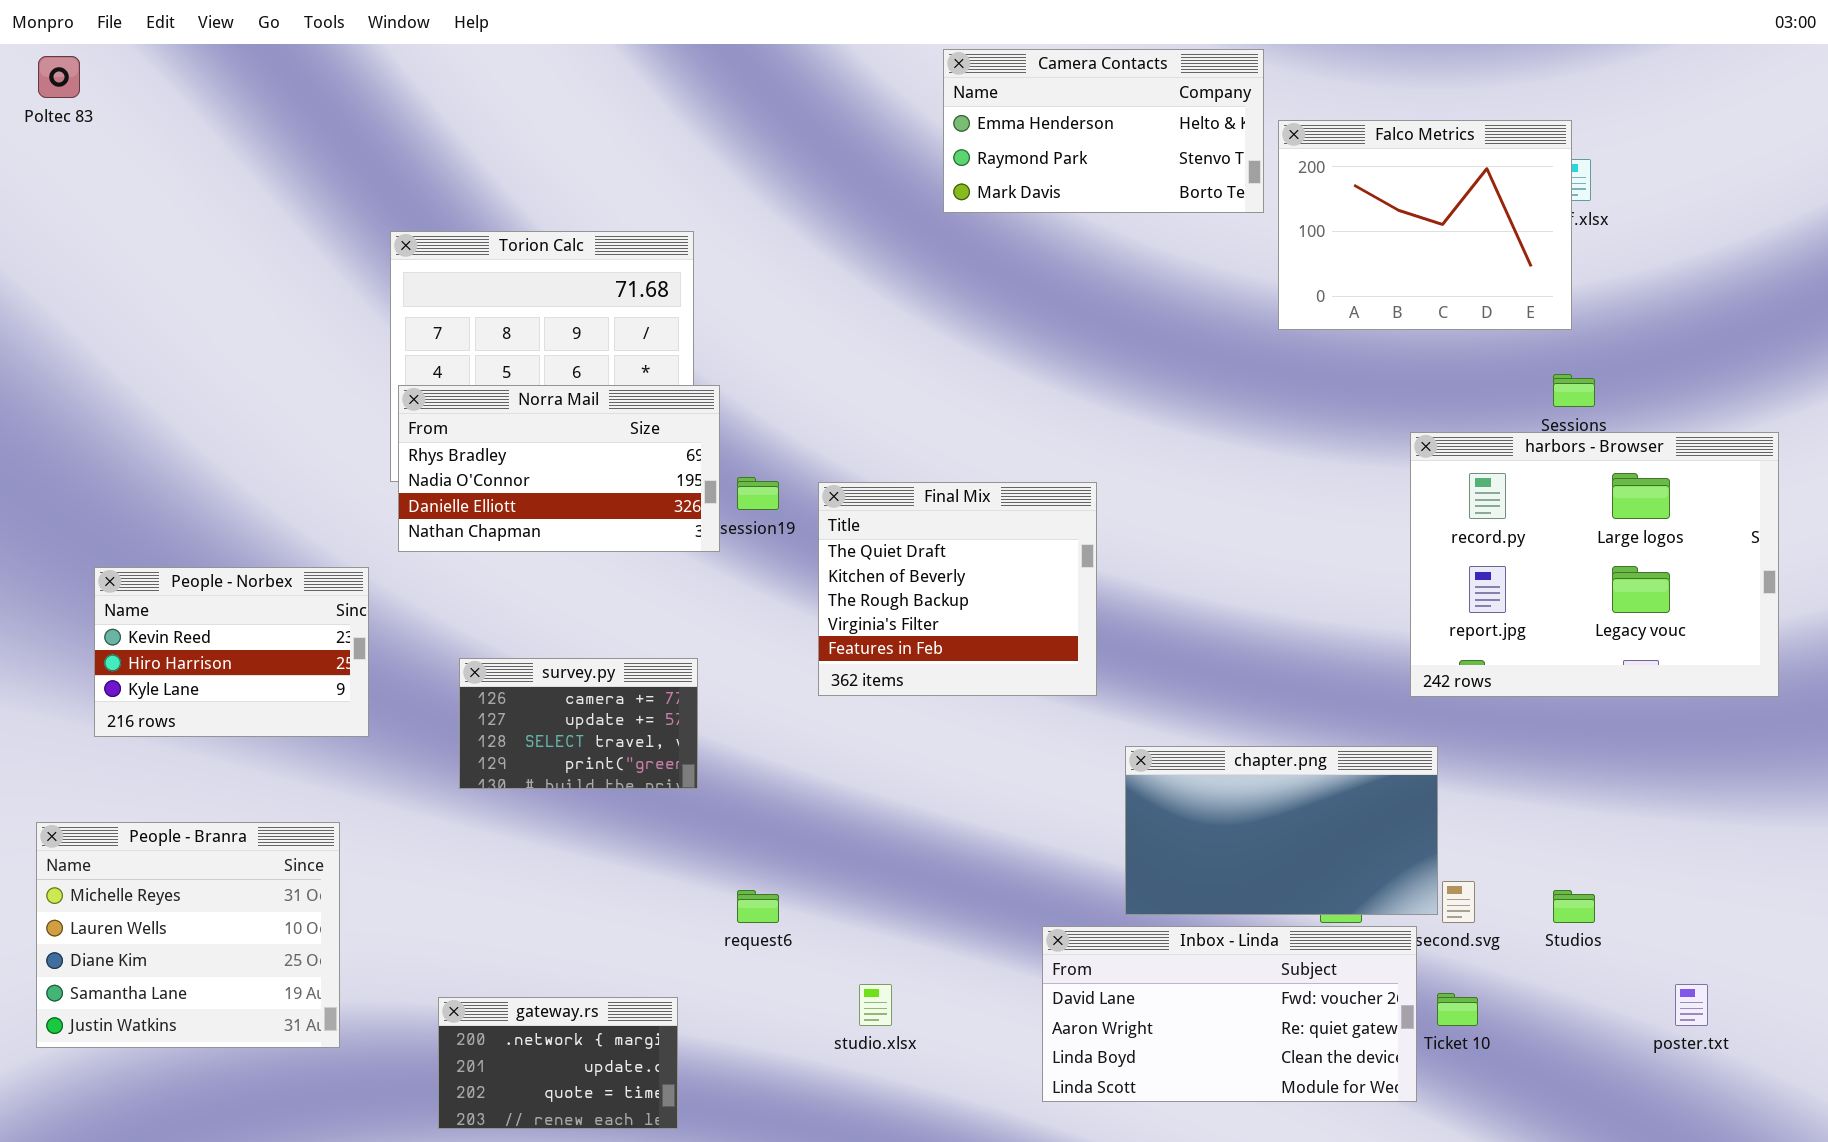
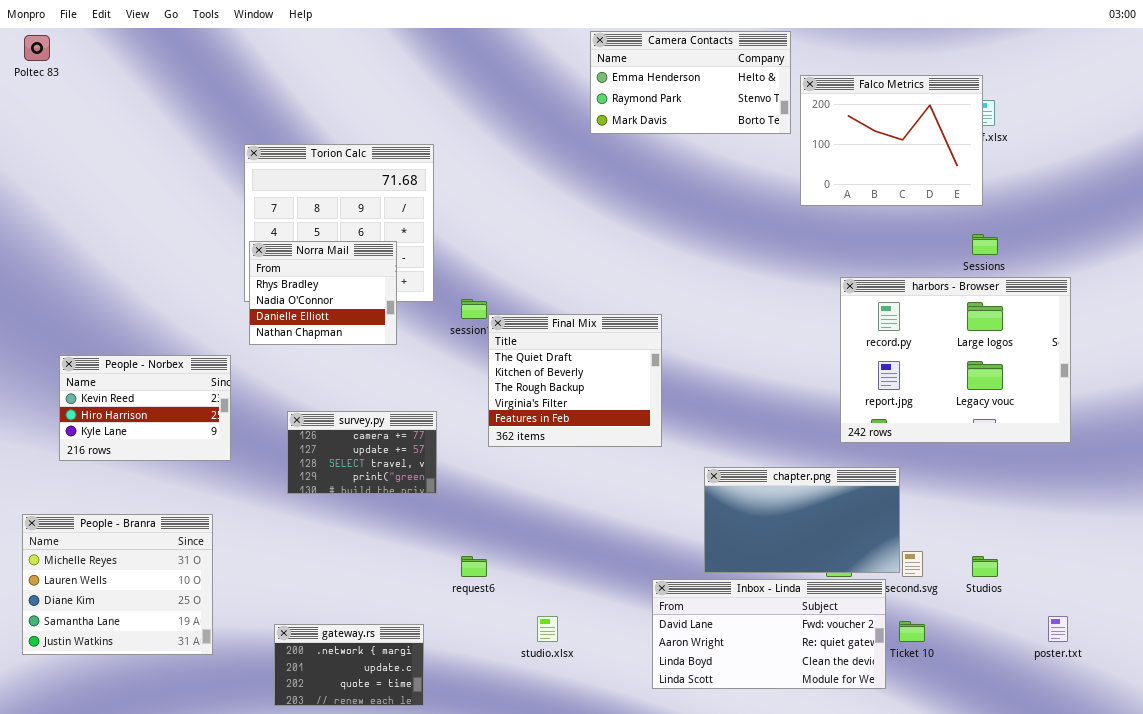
Norra Mail: [398,385,720,552] -> [249,241,397,345], resized
harbors - Browser: [1410,432,1779,697] -> [840,277,1071,443], moved
Final Mix: [818,482,1097,696] -> [488,314,662,447], moved

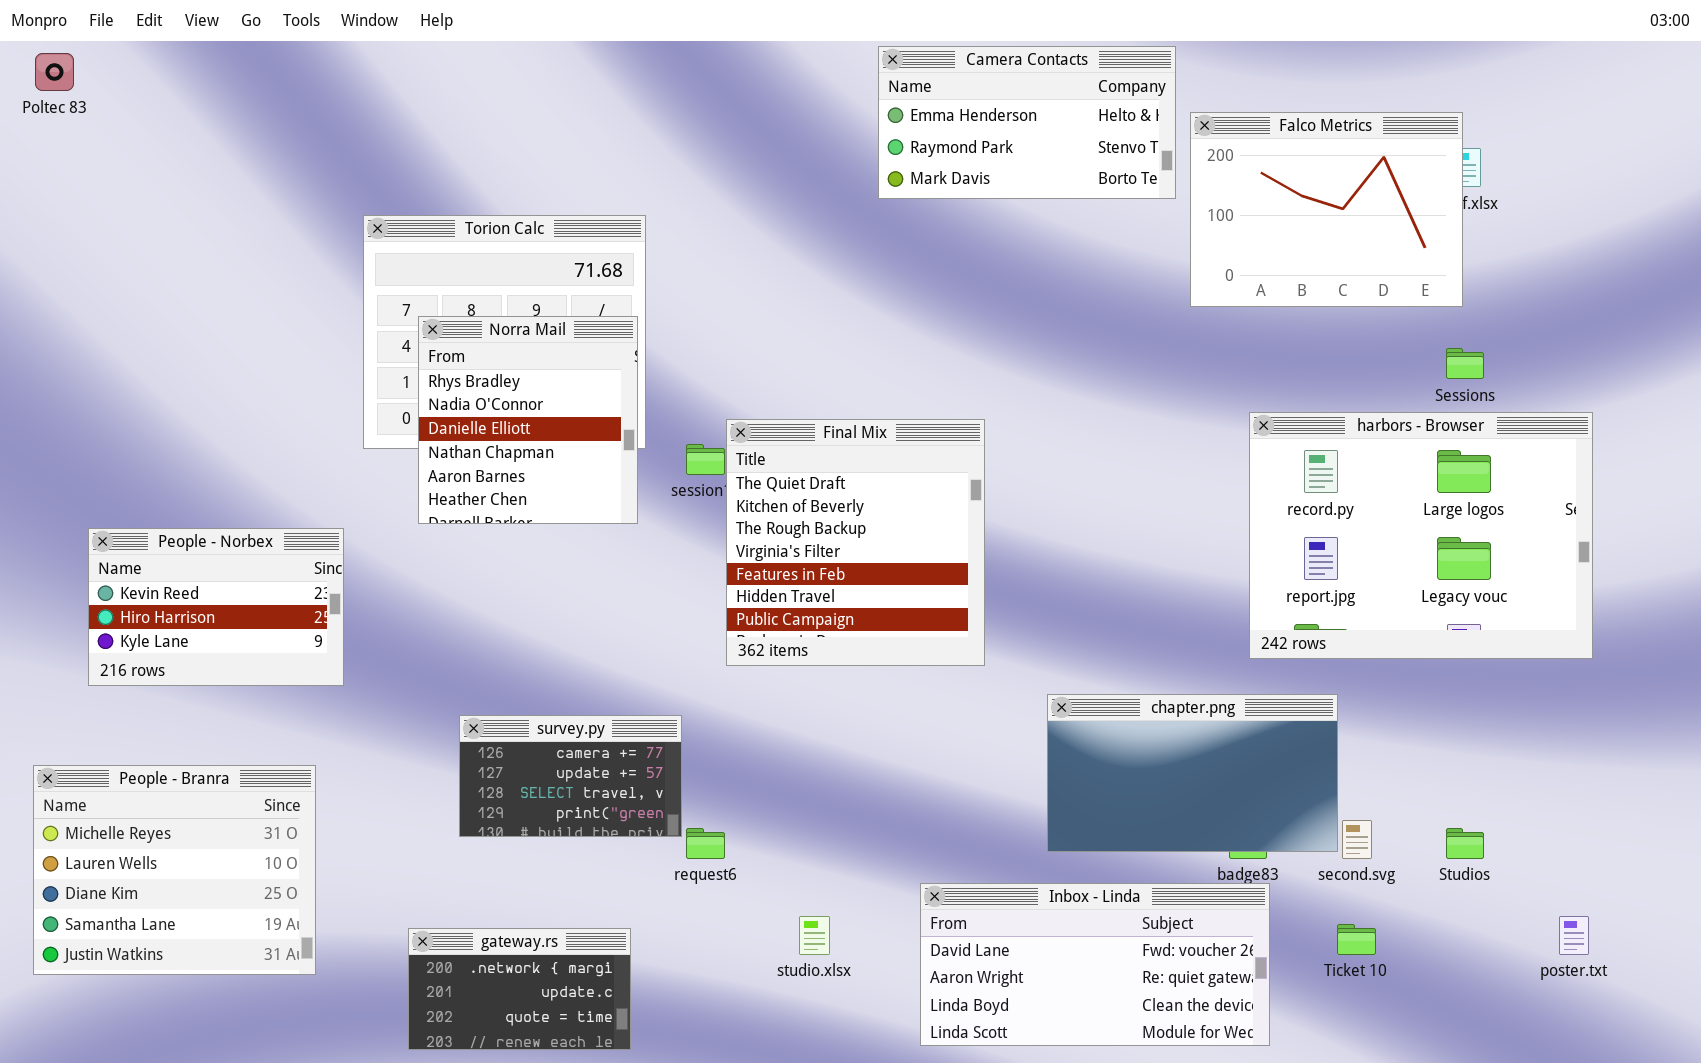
Norra Mail: [249,241,397,345] -> [418,316,638,524], moved, resized
Final Mix: [488,314,662,447] -> [726,419,985,666], resized
survey.py: [287,411,437,494] -> [459,715,682,837], moved
Inbox - Linda: [652,579,886,689] -> [920,883,1270,1046], moved

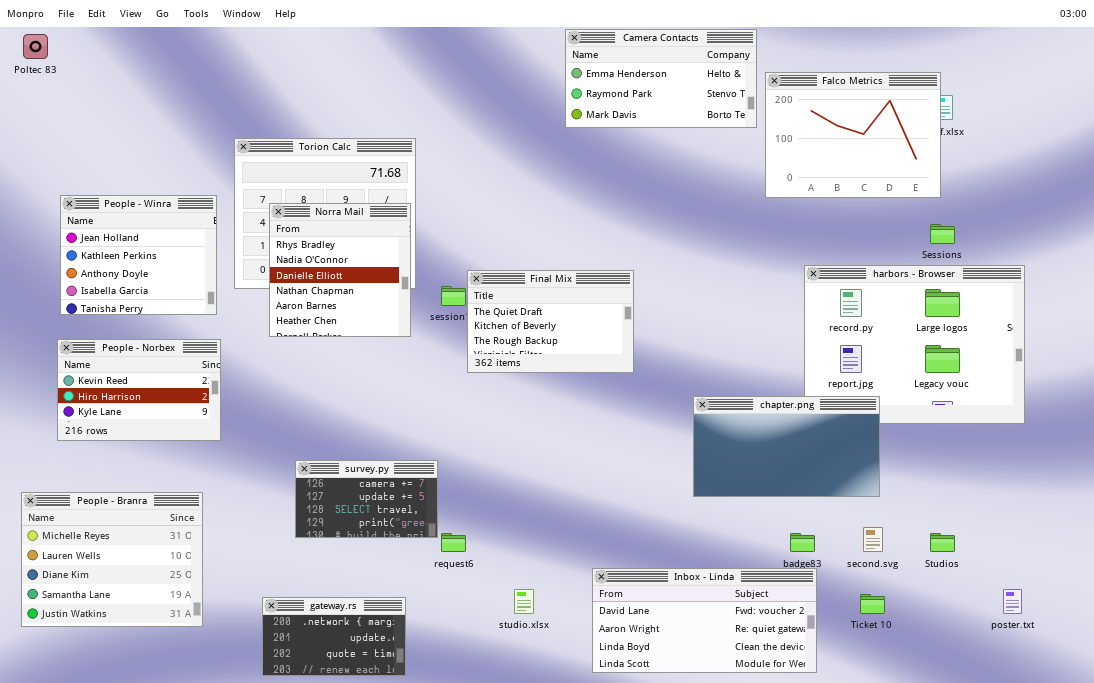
People - Winra: none -> [60,195,217,315], opened
Final Mix: [726,419,985,666] -> [467,270,634,373], resized
chapter.png: [1047,694,1338,852] -> [693,396,880,497], moved

